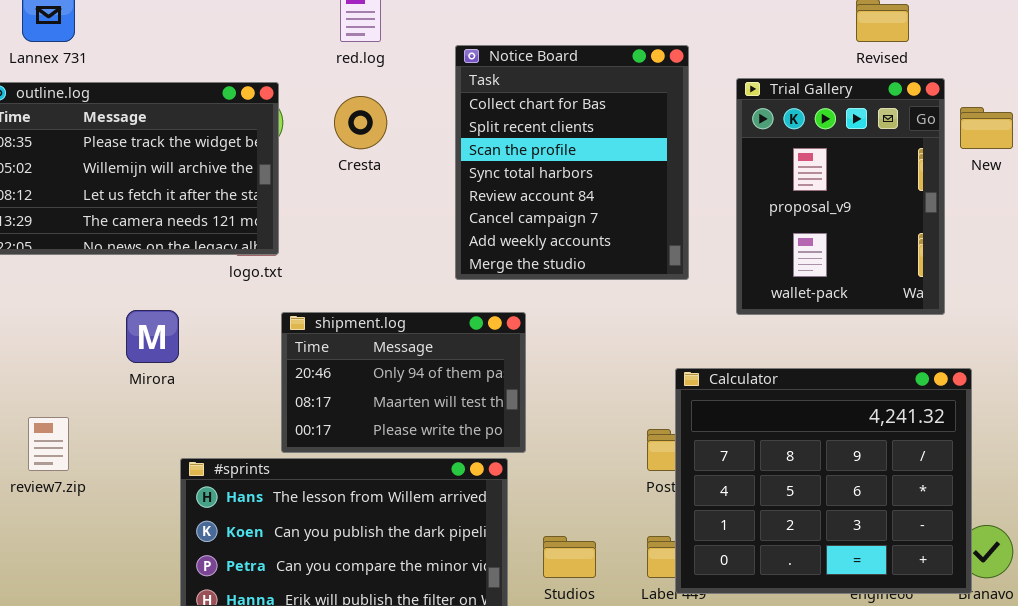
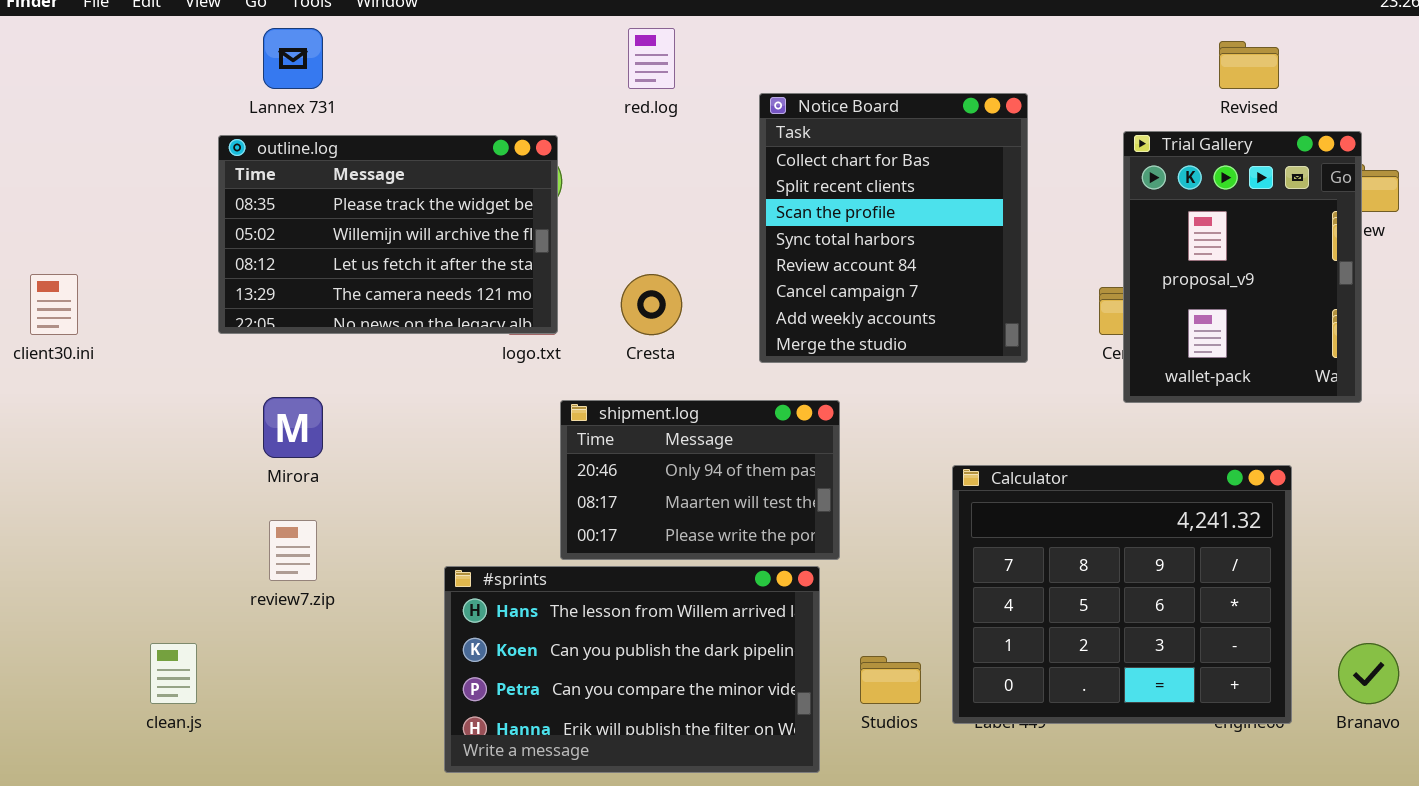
Trial Gallery: [736,78,945,315] -> [1123,131,1362,403], moved
Cresta: [334,96,387,149] -> [621,274,682,335], moved
Mirora: [126,310,179,363] -> [263,397,323,458], moved
Calculator: [675,368,972,594] -> [952,465,1292,724], moved

